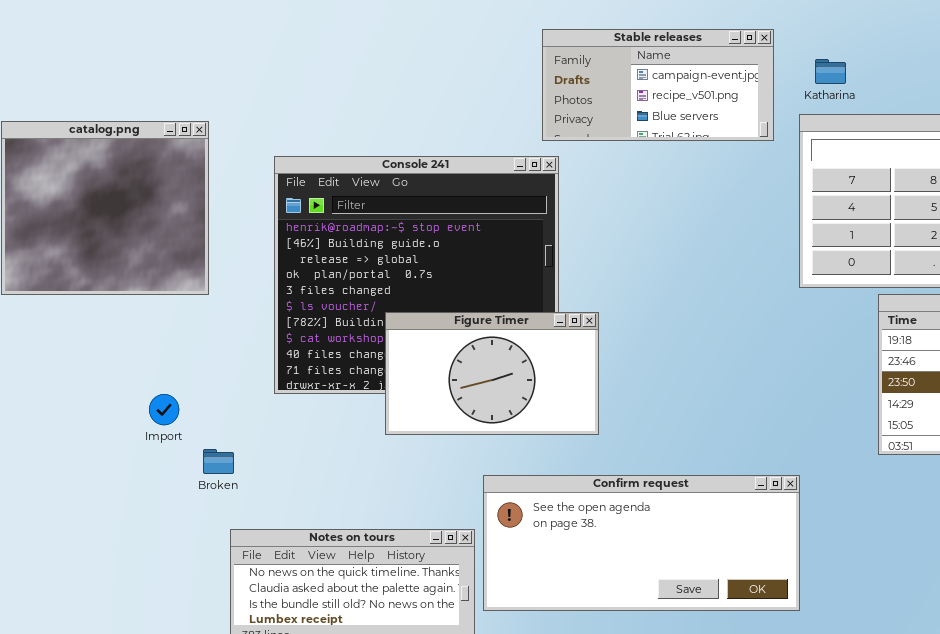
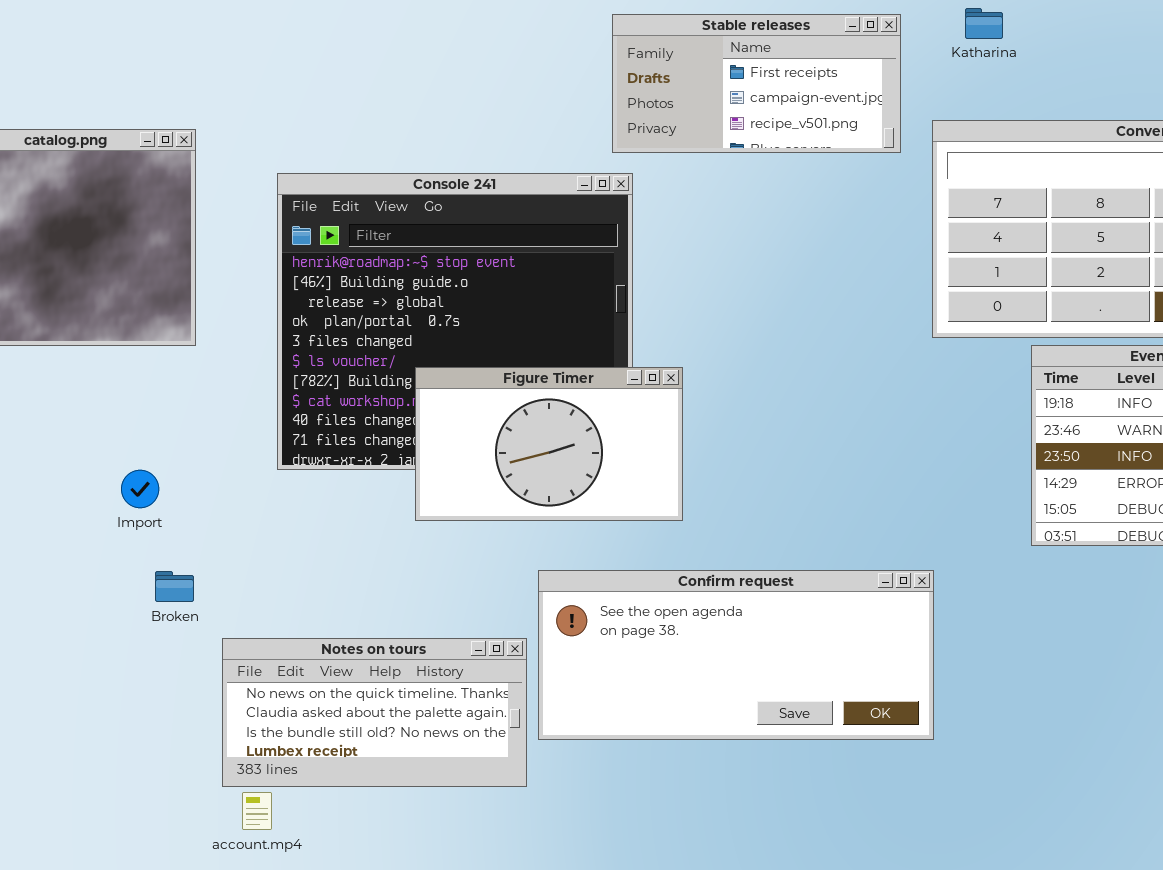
Stable releases: [542,29,774,141] -> [612,14,901,153], scrolled up 1 row
Katharina: [815,59,846,84] -> [965,8,1003,39], moved
Broken: [203,449,234,474] -> [155,571,194,602], moved

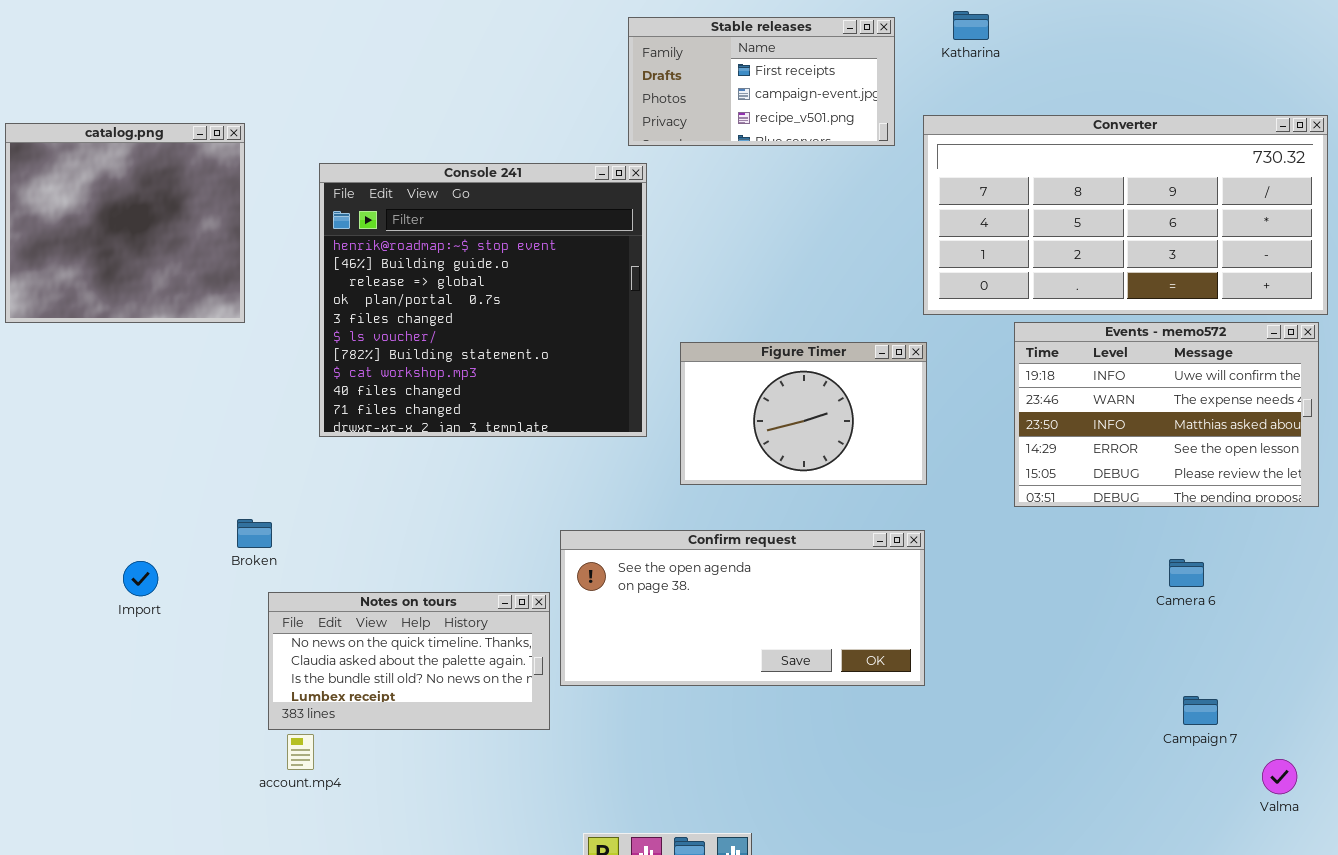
Figure Timer: [415,367,683,521] -> [680,342,927,485], moved
Import: [121,470,159,508] -> [123,561,158,596], moved
Broken: [155,571,194,602] -> [237,519,272,548], moved

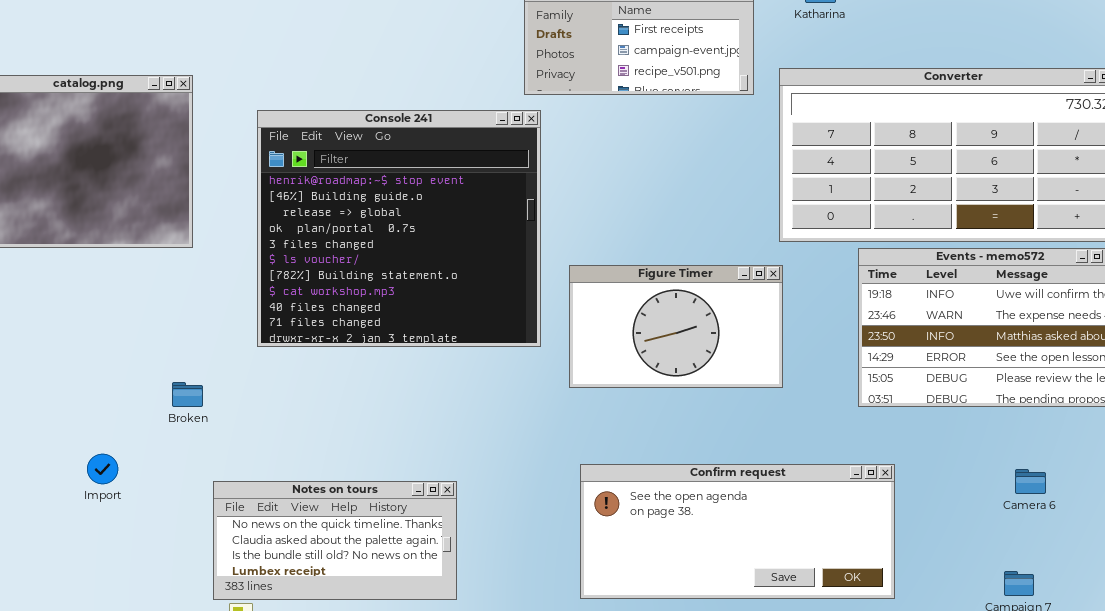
Broken: [237,519,272,548] -> [172,382,203,407], moved
Confirm request: [560,530,925,686] -> [580,464,895,599], moved
Camera 6: [1169,559,1204,587] -> [1015,469,1046,494], moved

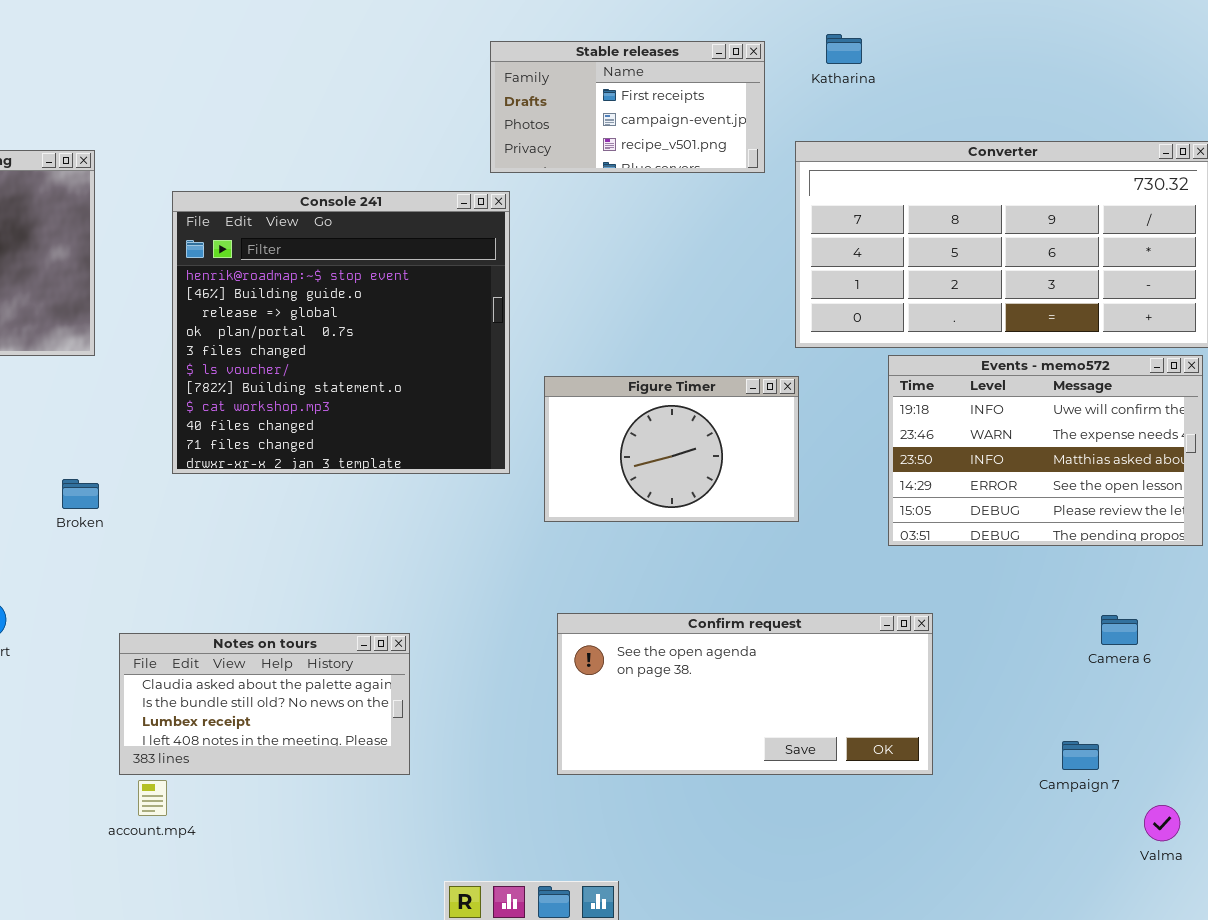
Broken: [172,382,203,407] -> [62,479,99,509], moved
Camera 6: [1015,469,1046,494] -> [1101,615,1138,645], moved
Notes on tours: [213,481,457,600] -> [119,633,410,775], scrolled down 1 row

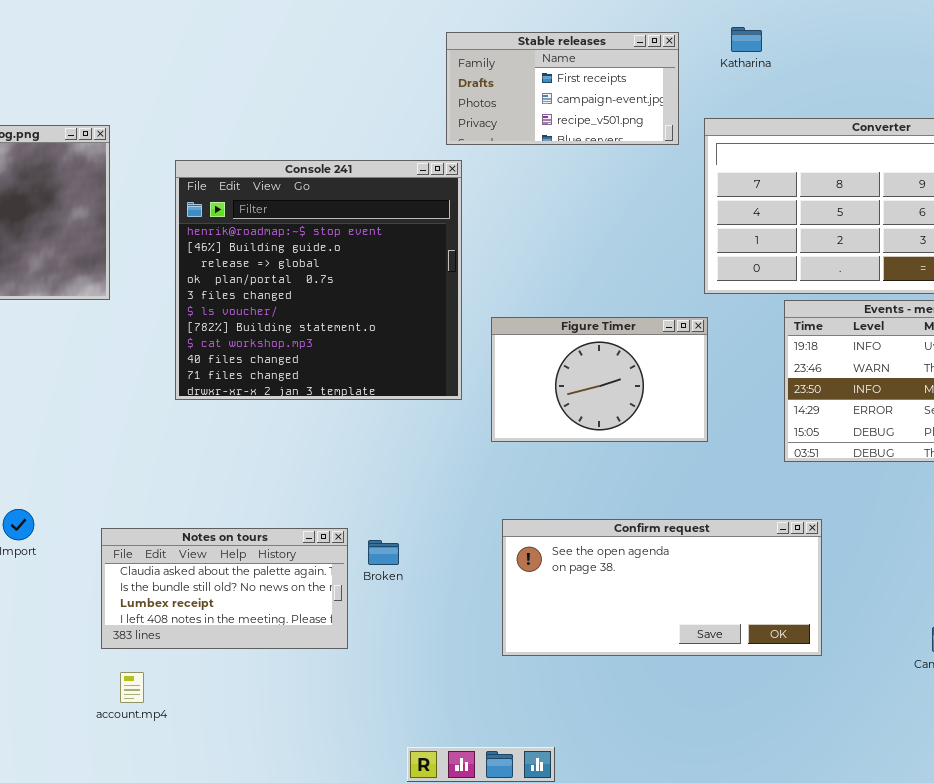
Broken: [62,479,99,509] -> [368,540,399,565], moved
Notes on tours: [119,633,410,775] -> [101,528,348,649], moved
account.mp4: [138,780,167,816] -> [120,672,144,703], moved

